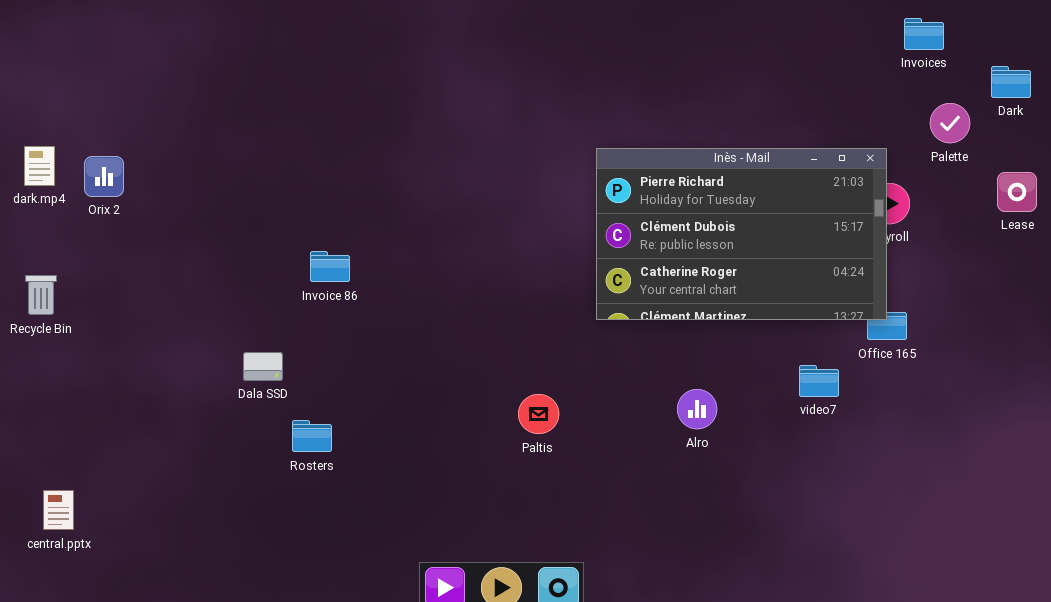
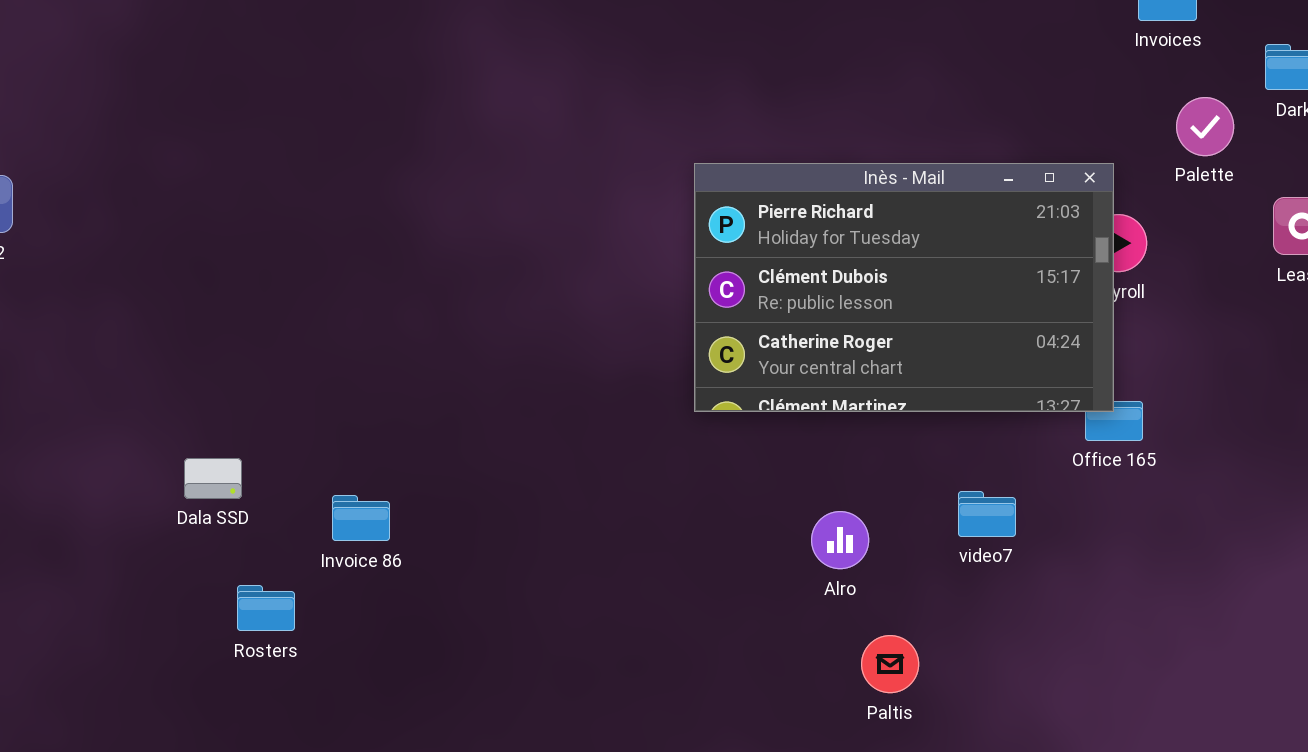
Invoice 86: [310,251,350,282] -> [332,495,390,541], moved
video7: [799,365,839,397] -> [958,491,1016,537], moved
Paltis: [518,394,559,434] -> [861,635,919,693], moved
Rosters: [292,420,332,452] -> [237,585,295,631], moved

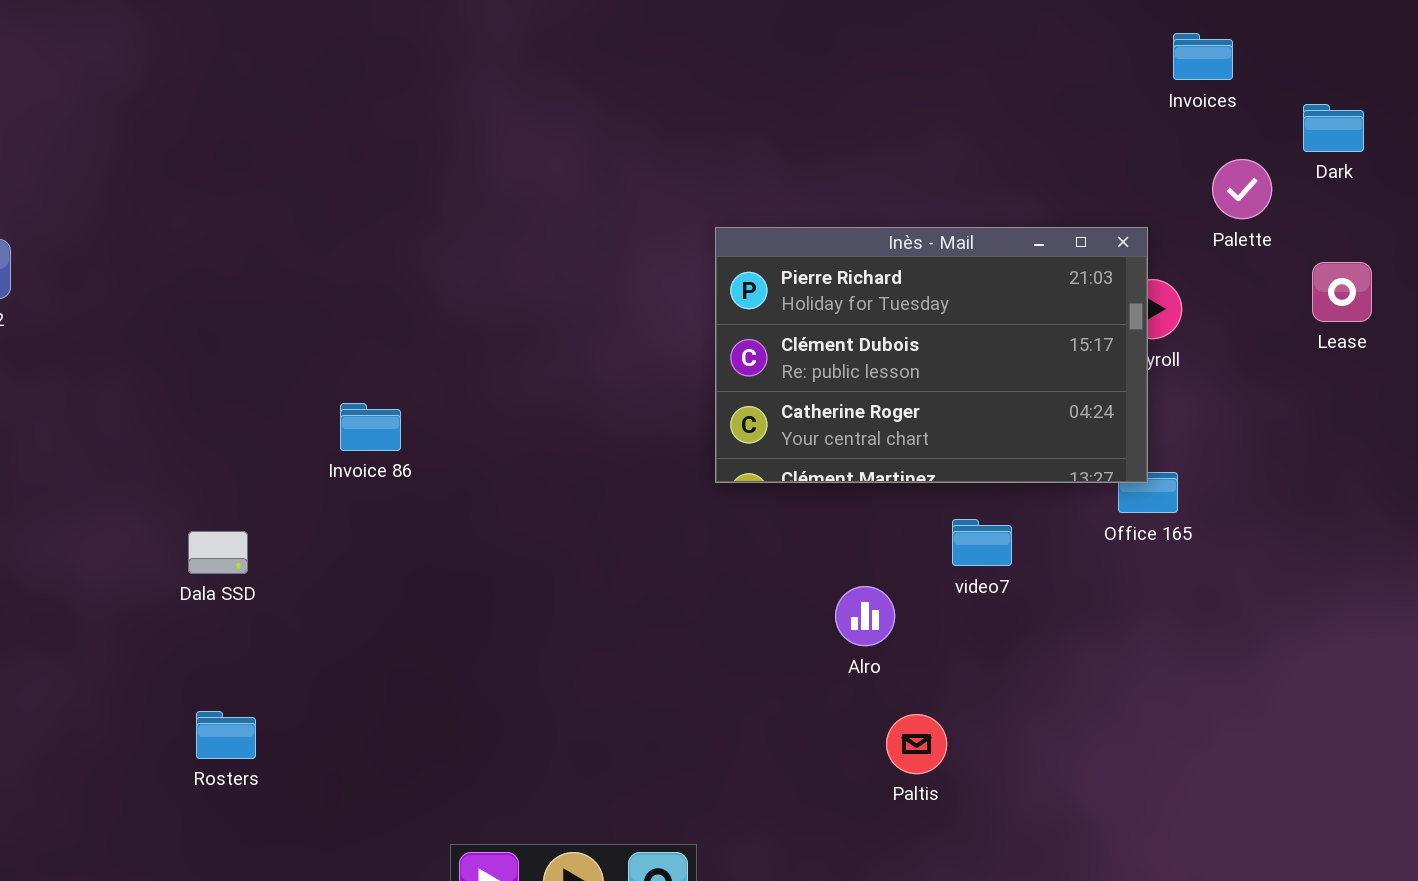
video7: [958,491,1016,537] -> [952,519,1012,566], moved
Invoice 86: [332,495,390,541] -> [340,403,401,451], moved
Rosters: [237,585,295,631] -> [196,711,256,759], moved

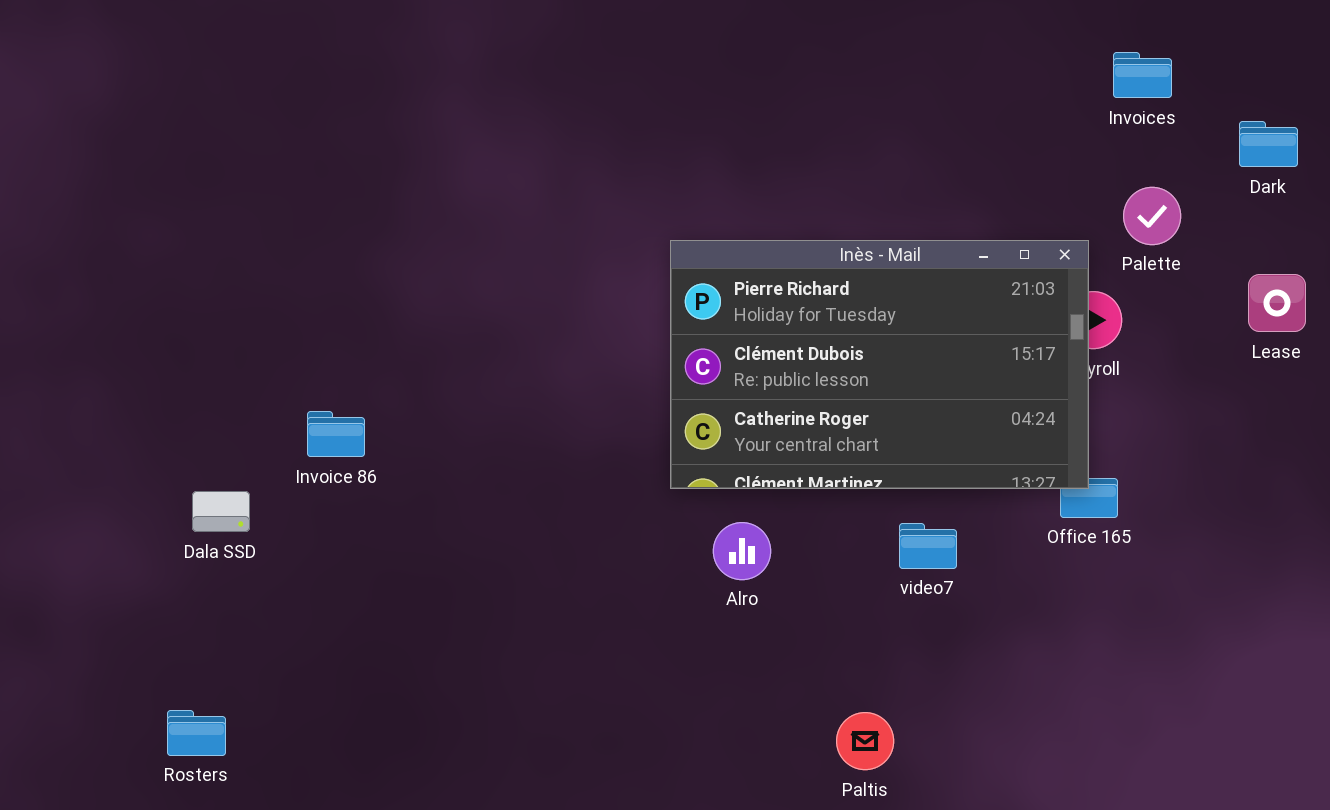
Palette: [1212,159,1272,219] -> [1123,187,1181,245], moved
Dala SSD: [188,531,248,574] -> [192,491,250,532], moved
Alro: [835,586,895,646] -> [713,522,771,580], moved

